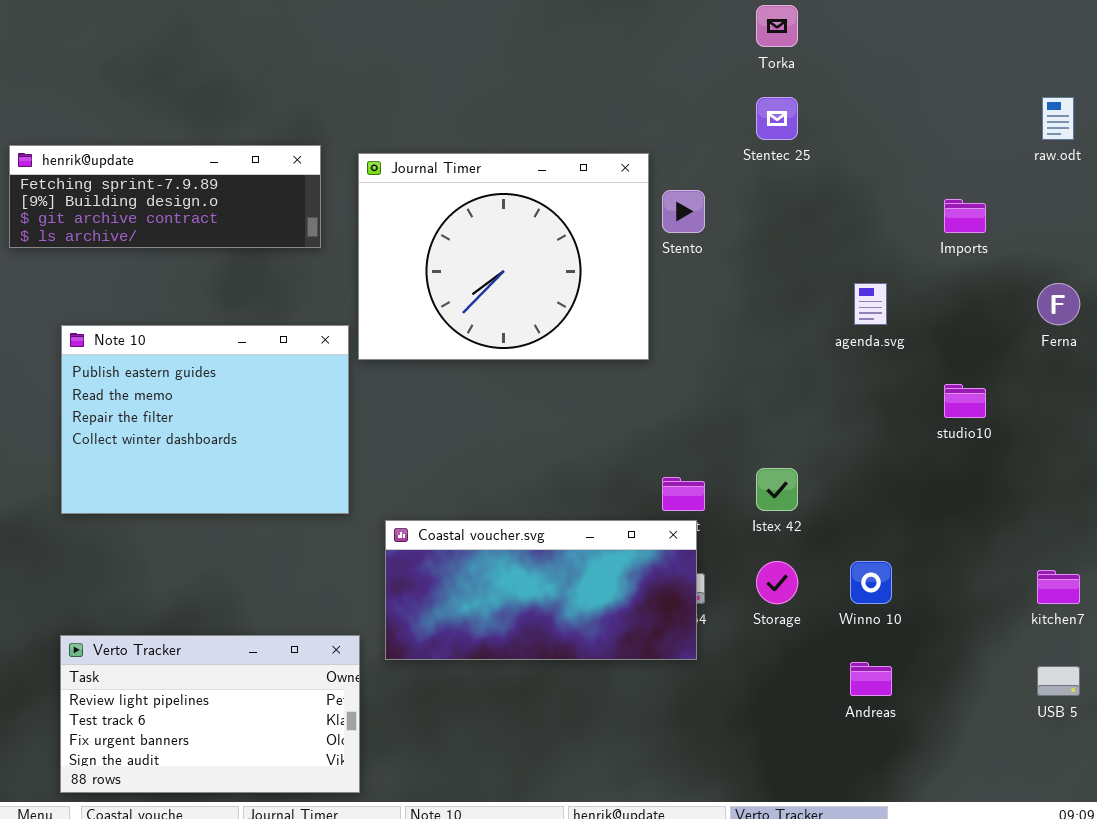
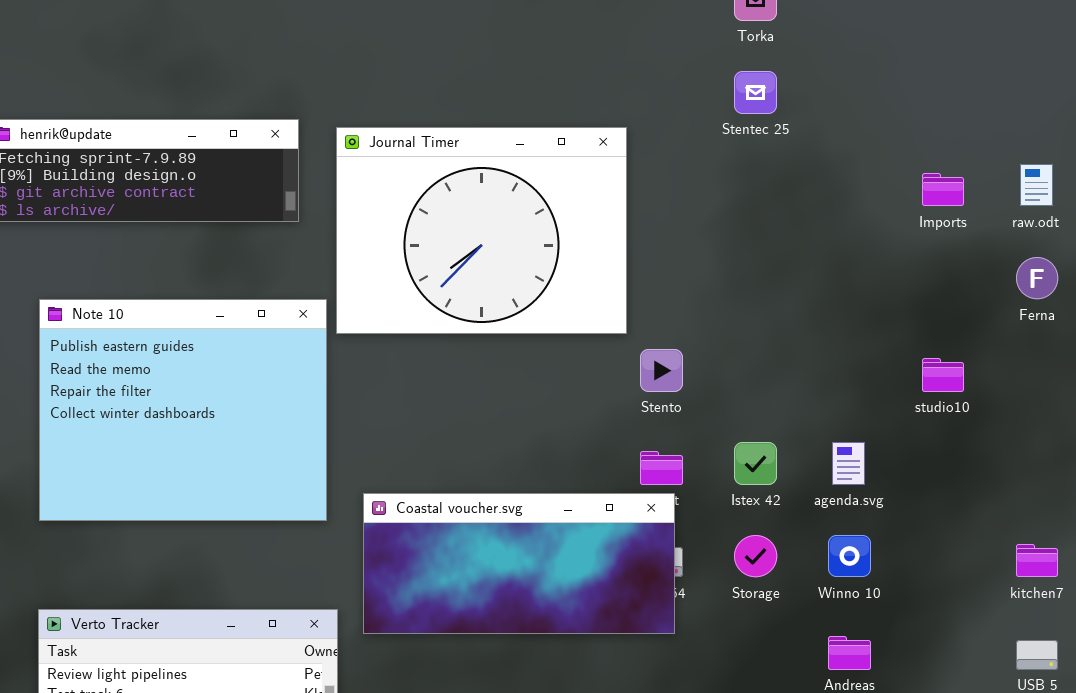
raw.odt: [1042,97,1074,140] -> [1020,164,1053,206], moved
Stento: [662,190,705,233] -> [640,349,683,392], moved
agenda.svg: [854,283,887,325] -> [832,442,865,485], moved
Note 10: [61,325,349,514] -> [39,299,327,521], resized

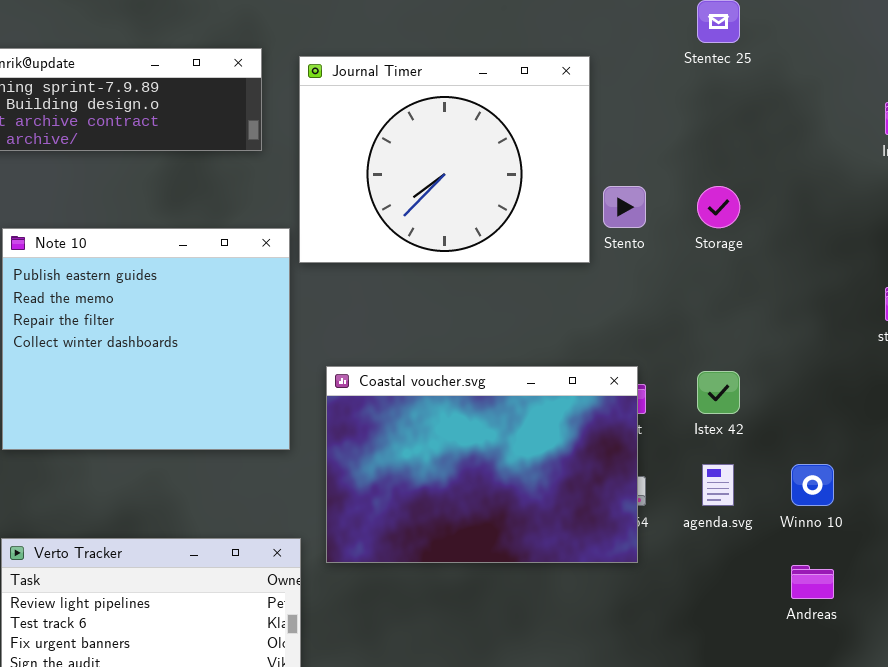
Stento: [640,349,683,392] -> [603,186,646,228], moved
agenda.svg: [832,442,865,485] -> [702,464,734,506], moved
Coastal voucher.svg: [363,493,675,634] -> [326,366,638,563], resized
Storage: [734,535,777,577] -> [697,186,740,228], moved

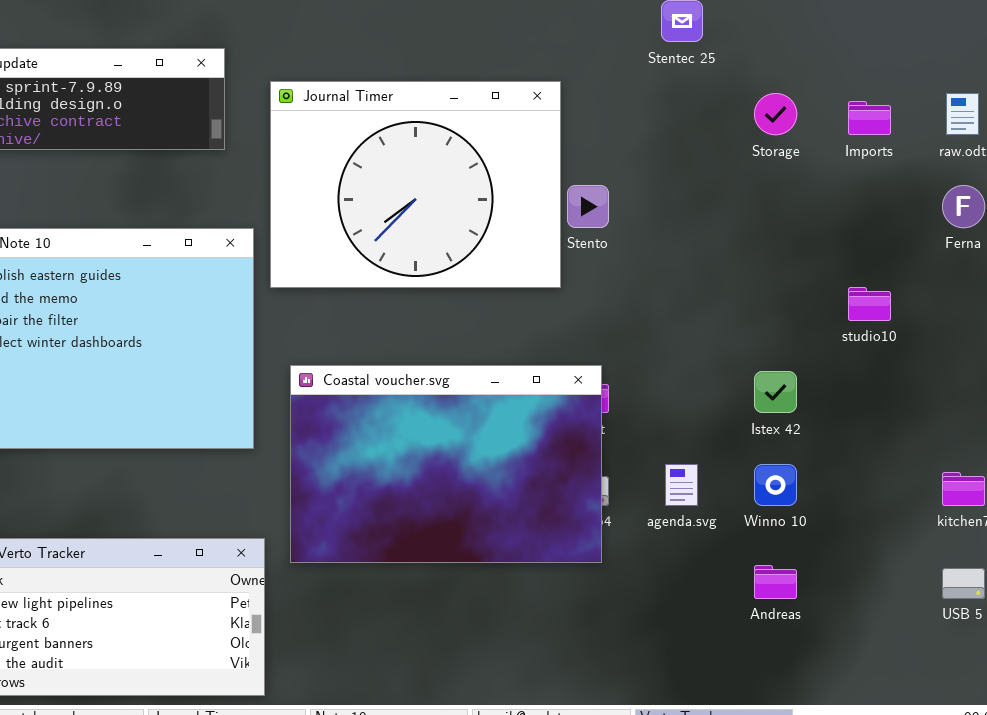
Journal Timer: [299,56,590,263] -> [270,81,561,288], moved
Storage: [697,186,740,228] -> [754,93,797,135], moved
Istex 42: [697,371,740,414] -> [754,371,797,413], moved

